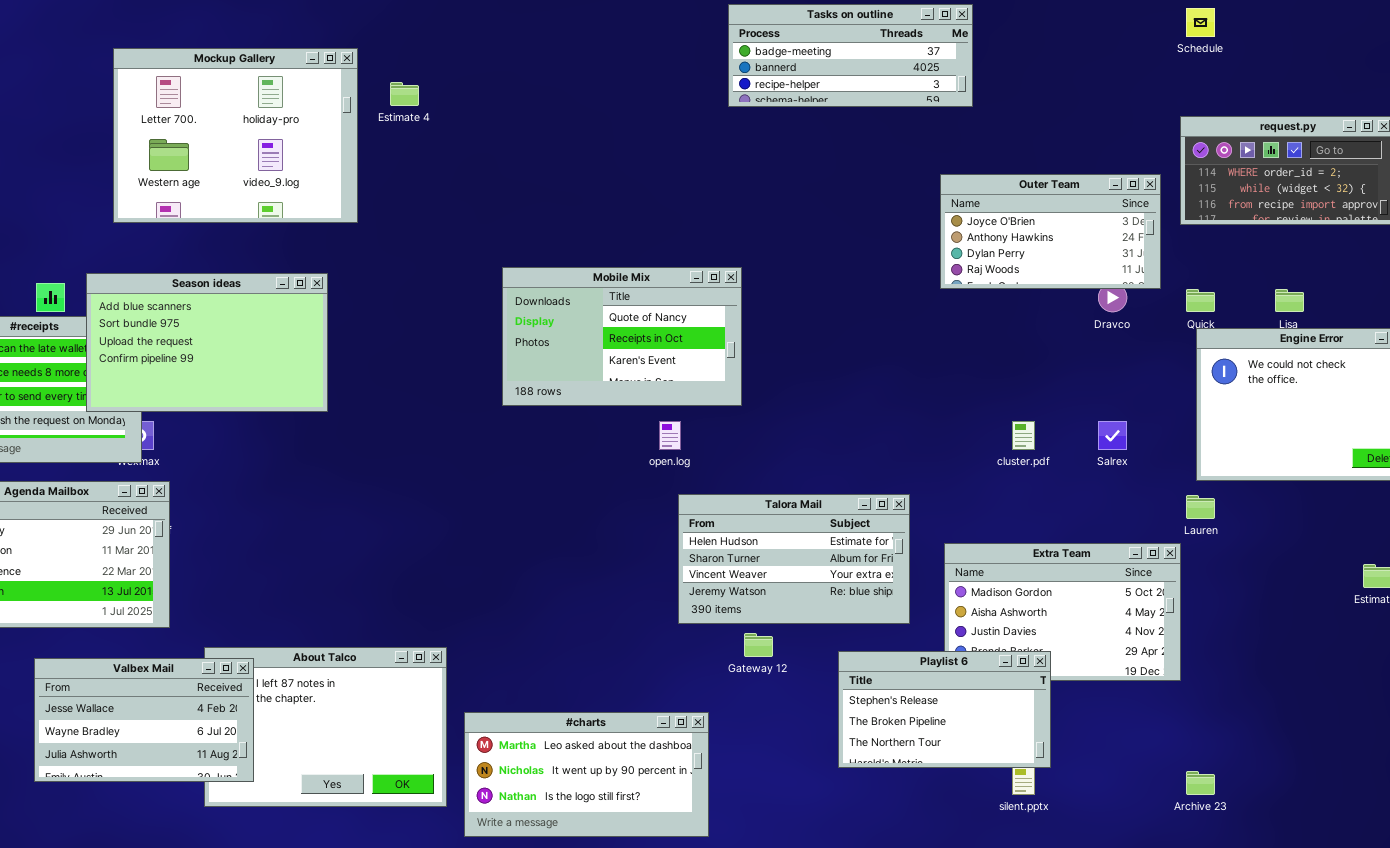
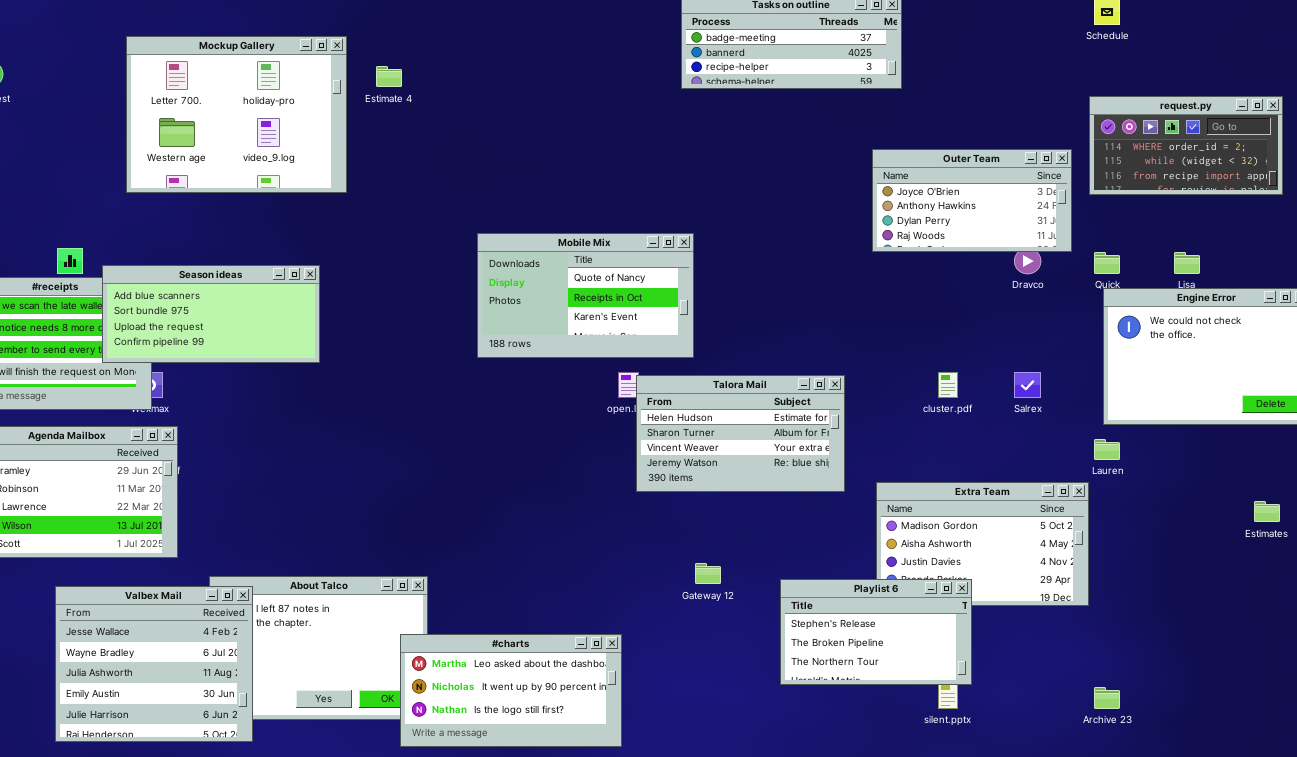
Season ideas: [86,273,328,412] -> [102,265,320,363], resized
Talora Mail: [678,494,910,624] -> [636,375,845,492], moved
Valbex Mail: [34,658,254,782] -> [55,586,253,742], resized
#charts: [464,712,709,837] -> [400,634,622,747], moved

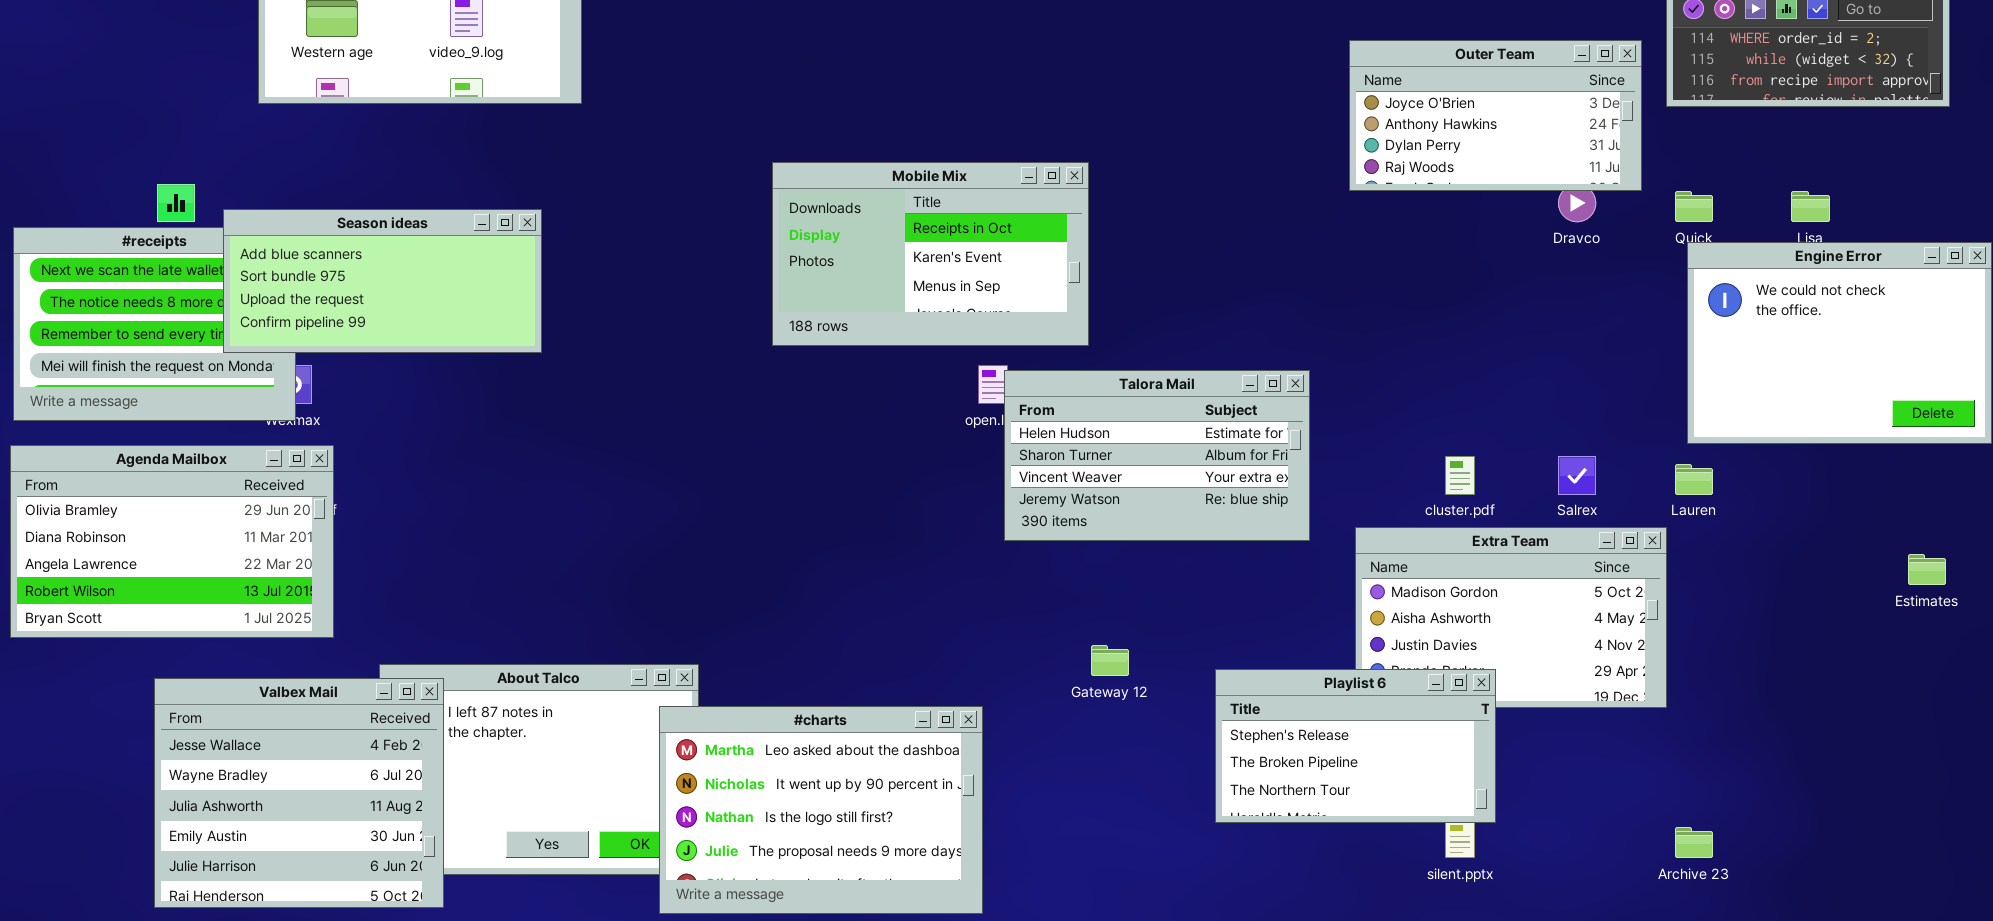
Mobile Mix: [477,233,694,358] -> [772,162,1089,346], scrolled down 1 row
cluster.pdf: [938,372,958,398] -> [1445,456,1475,495], moved
Salrex: [1014,372,1041,398] -> [1558,456,1596,495], moved
#charts: [400,634,622,747] -> [659,706,983,914], resized

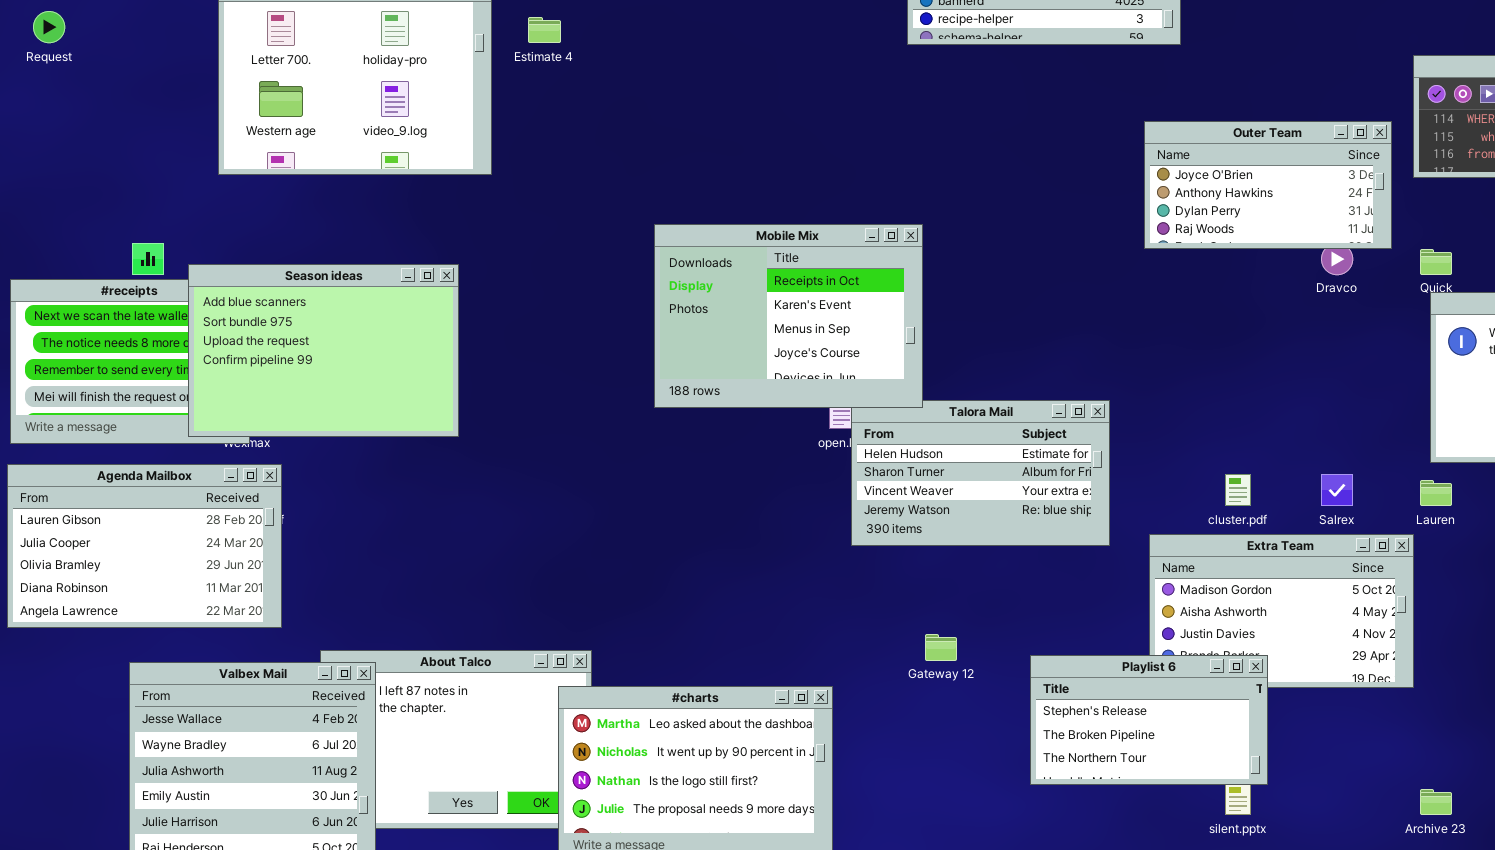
Mobile Mix: [772,162,1089,346] -> [654,224,923,408], resized
Season ideas: [223,209,542,353] -> [188,264,459,437], resized
Agenda Mailbox: [10,445,334,638] -> [7,464,282,628], scrolled up 2 rows

